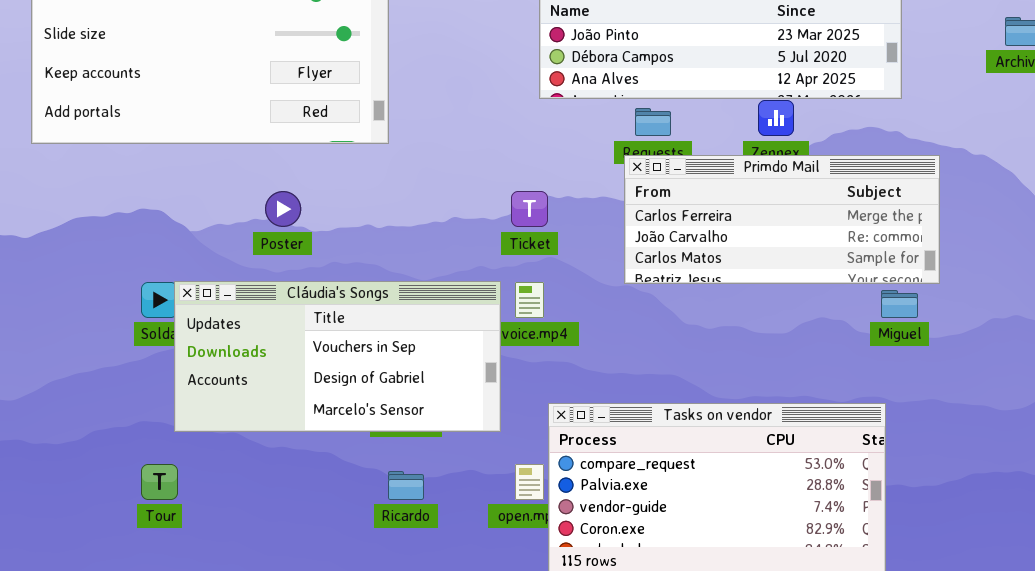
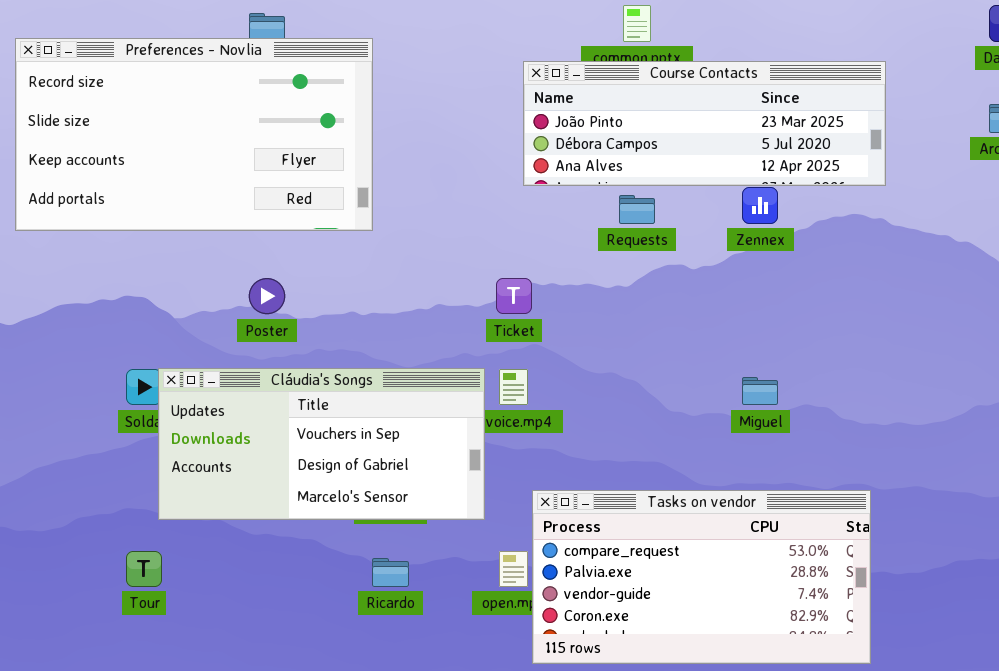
Primdo Mail: [624,155,940,284] -> none, closed
Miguel: [881,290,918,318] -> [742,377,778,405], moved

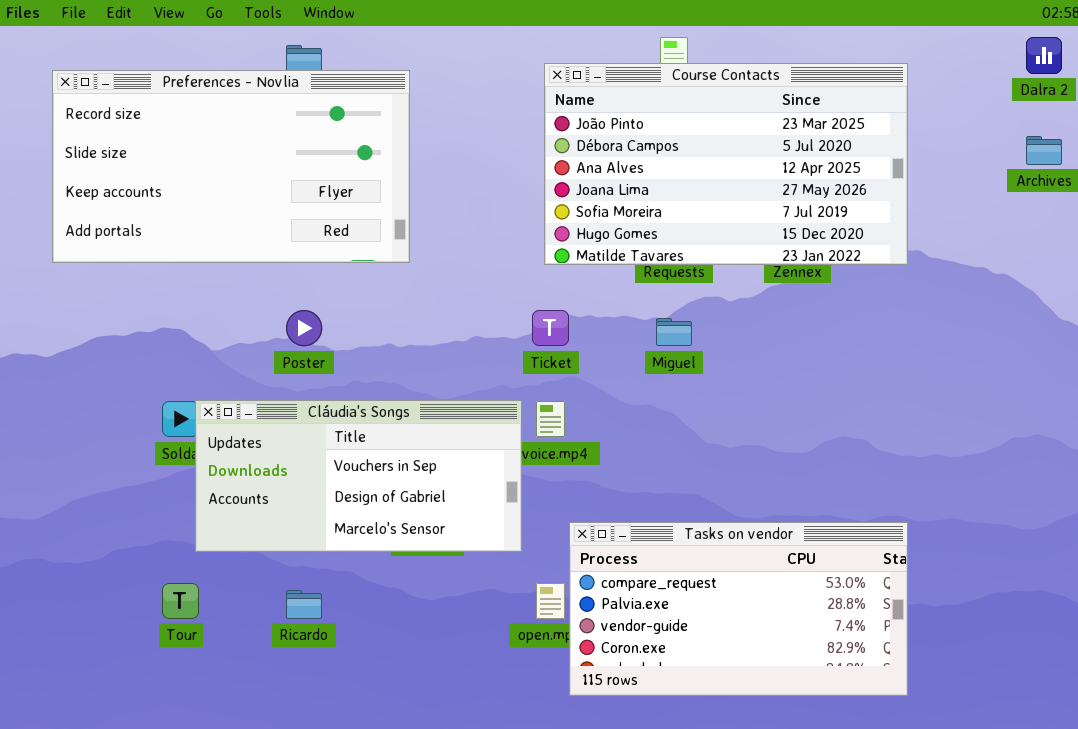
Course Contacts: [523,61,886,186] -> [544,63,908,265], moved, resized
Miguel: [742,377,778,405] -> [656,318,692,346], moved
Ricardo: [372,558,409,587] -> [286,590,322,619], moved

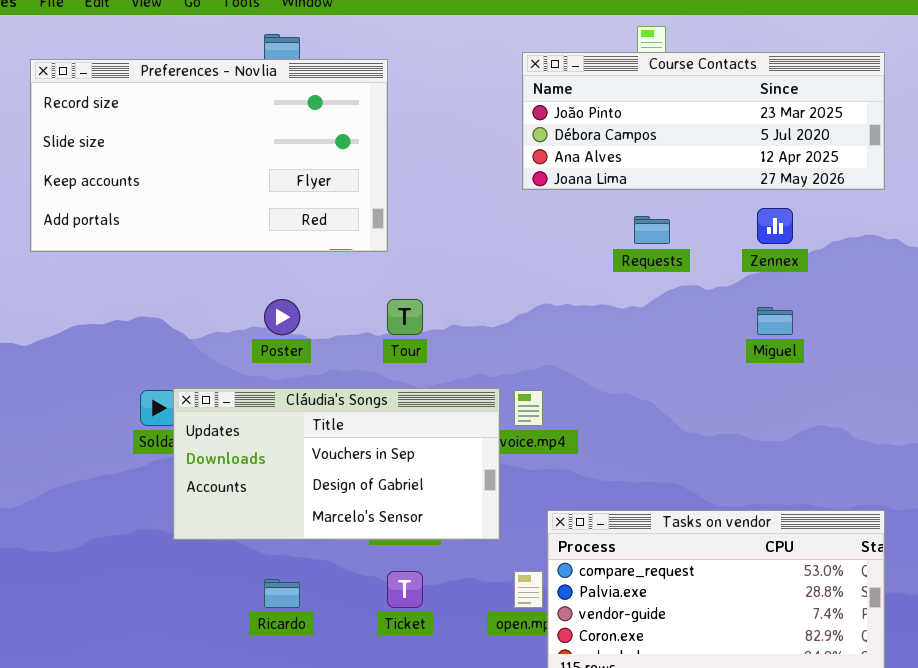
Course Contacts: [544,63,908,265] -> [522,52,885,190], resized
Ticket: [532,310,569,346] -> [387,571,423,608], moved
Miguel: [656,318,692,346] -> [757,307,793,335], moved
Tour: [162,583,199,619] -> [387,299,423,335], moved

